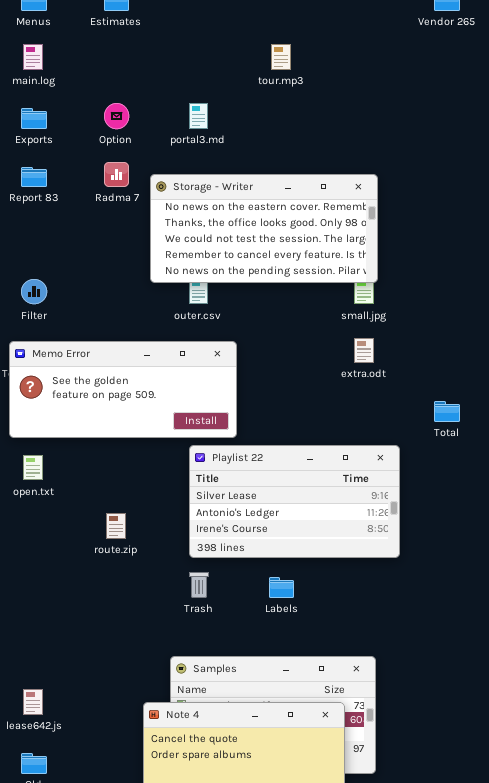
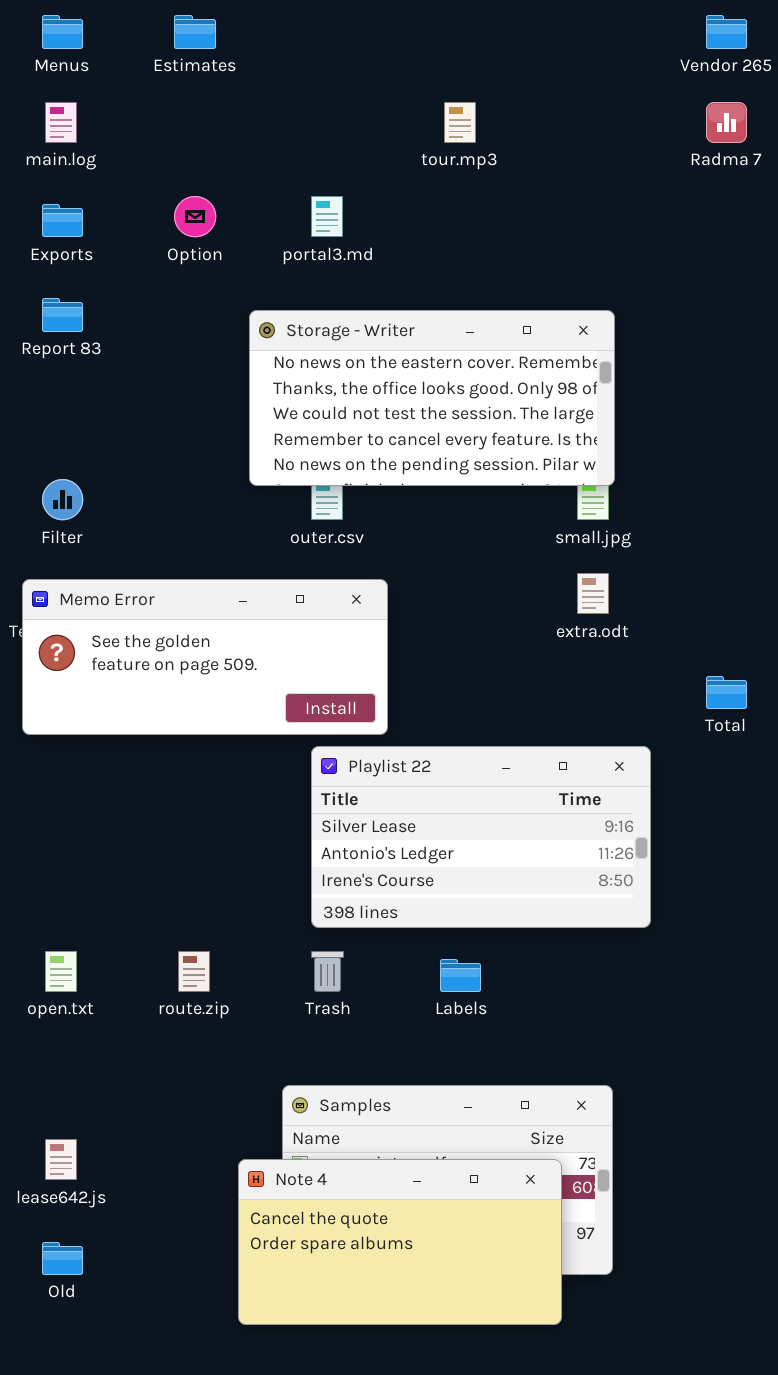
Radma 7: [104,162,129,187] -> [706,102,747,143], moved
open.txt: [23,455,43,480] -> [45,951,77,992], moved
route.zip: [106,513,126,539] -> [178,951,210,992], moved

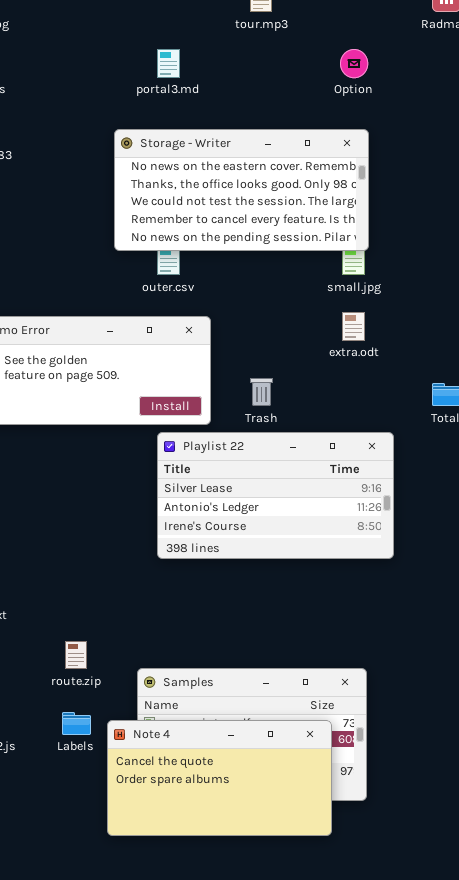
Option: [174,196,216,237] -> [340,49,368,78], moved
route.zip: [178,951,210,992] -> [65,641,87,669], moved
Trash: [311,951,344,992] -> [250,378,273,406], moved
Labels: [440,959,481,992] -> [62,712,91,735], moved

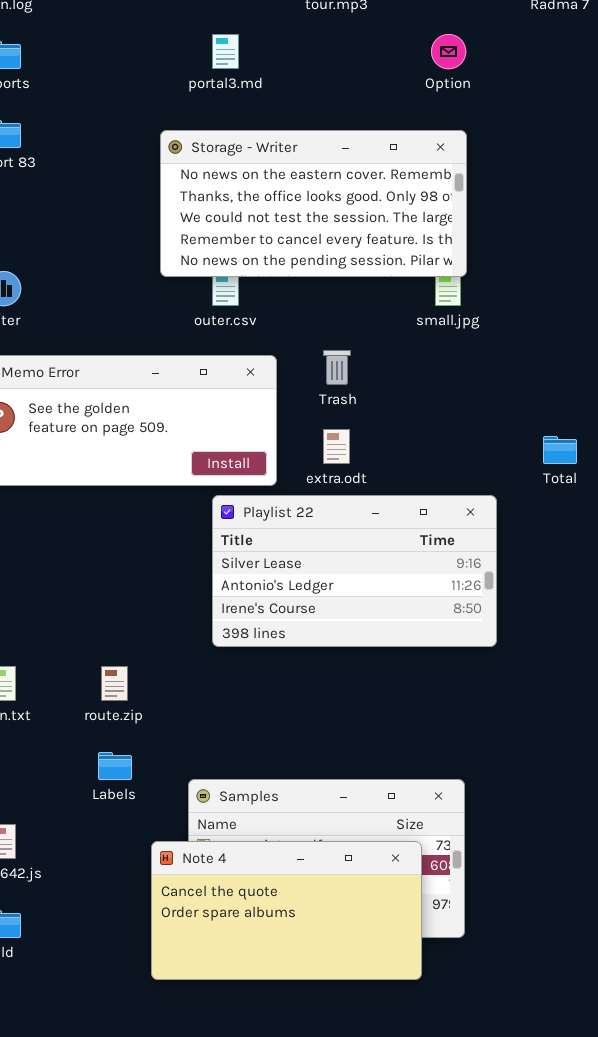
extra.odt: [342,312,365,341] -> [323,429,350,464], moved
Trash: [250,378,273,406] -> [323,350,351,385], moved
route.zip: [65,641,87,669] -> [101,666,128,701], moved
Labels: [62,712,91,735] -> [98,752,132,780], moved

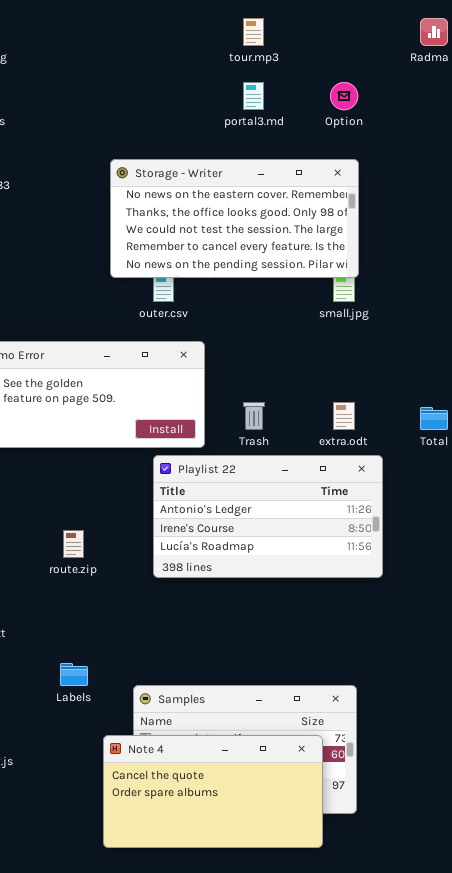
portal3.md: [212,34,239,69] -> [243,82,264,110], moved
Trash: [323,350,351,385] -> [243,402,265,430], moved
extra.odt: [323,429,350,464] -> [333,402,355,430], moved
Playlist 22: [212,495,497,647] -> [153,455,383,578], scrolled down 1 row
route.zip: [101,666,128,701] -> [63,530,84,558], moved

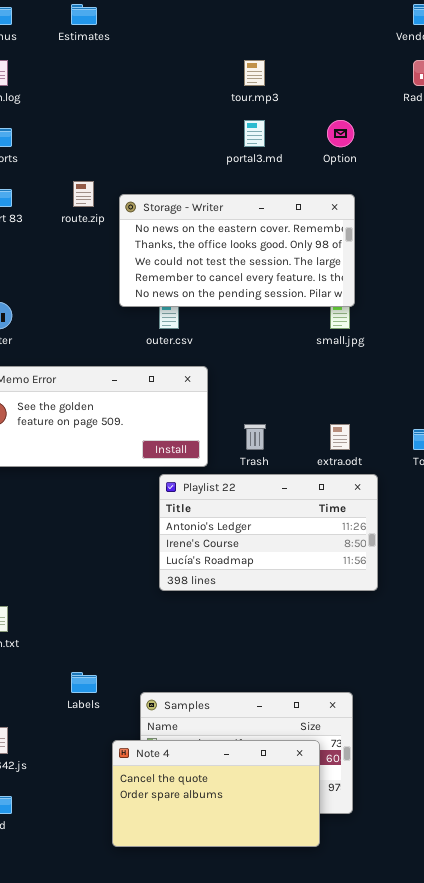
route.zip: [63,530,84,558] -> [73,181,94,207], moved

